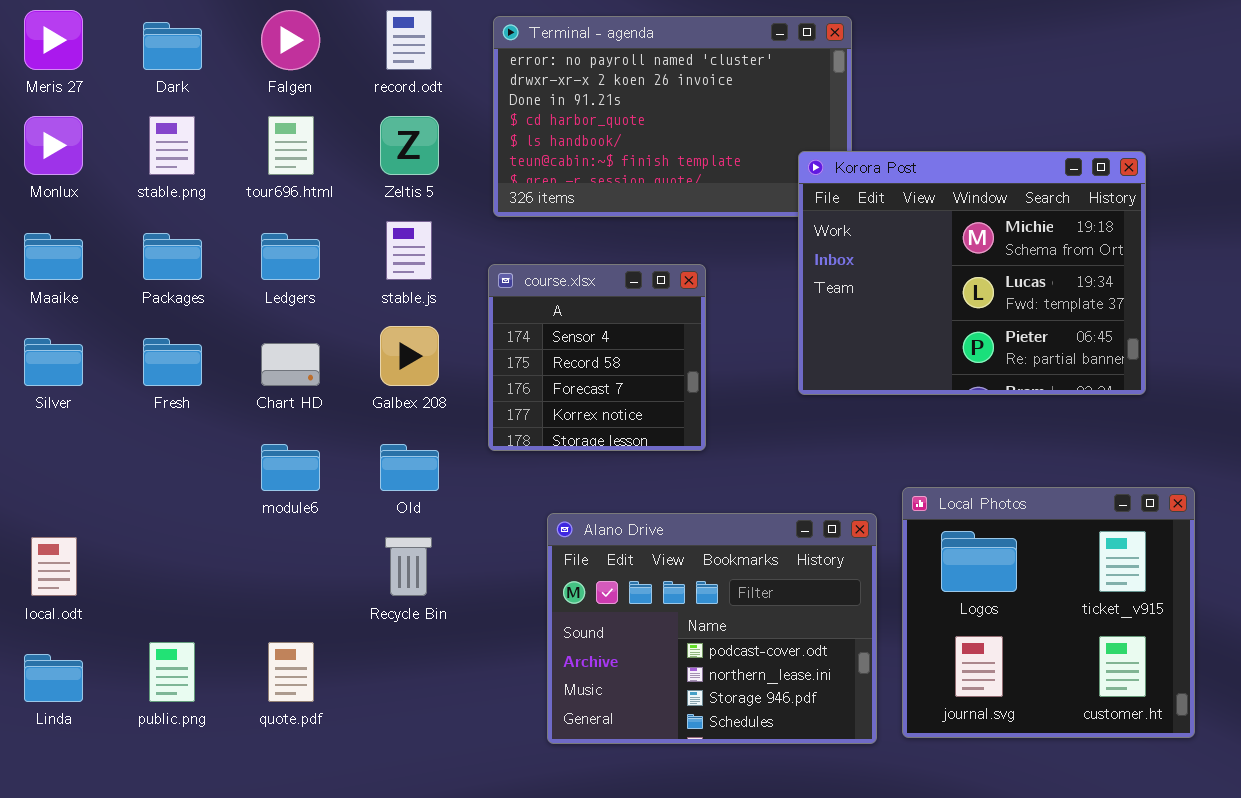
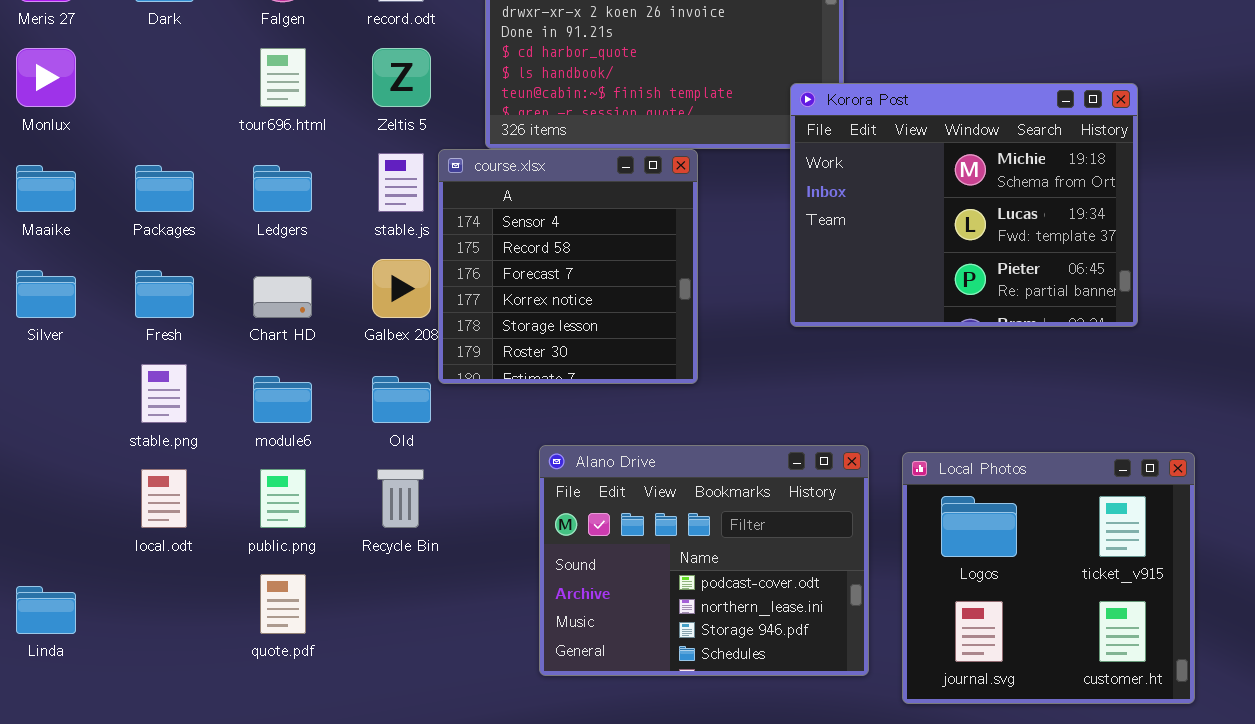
stable.png: [149,116,195,175] -> [141,364,187,423], moved
course.xlsx: [488,264,706,451] -> [438,149,698,384], resized
Local Photos: [902,487,1195,738] -> [902,452,1195,704], moved
local.odt: [31,537,77,596] -> [141,469,187,528], moved
public.png: [149,642,195,702] -> [260,469,306,528], moved

